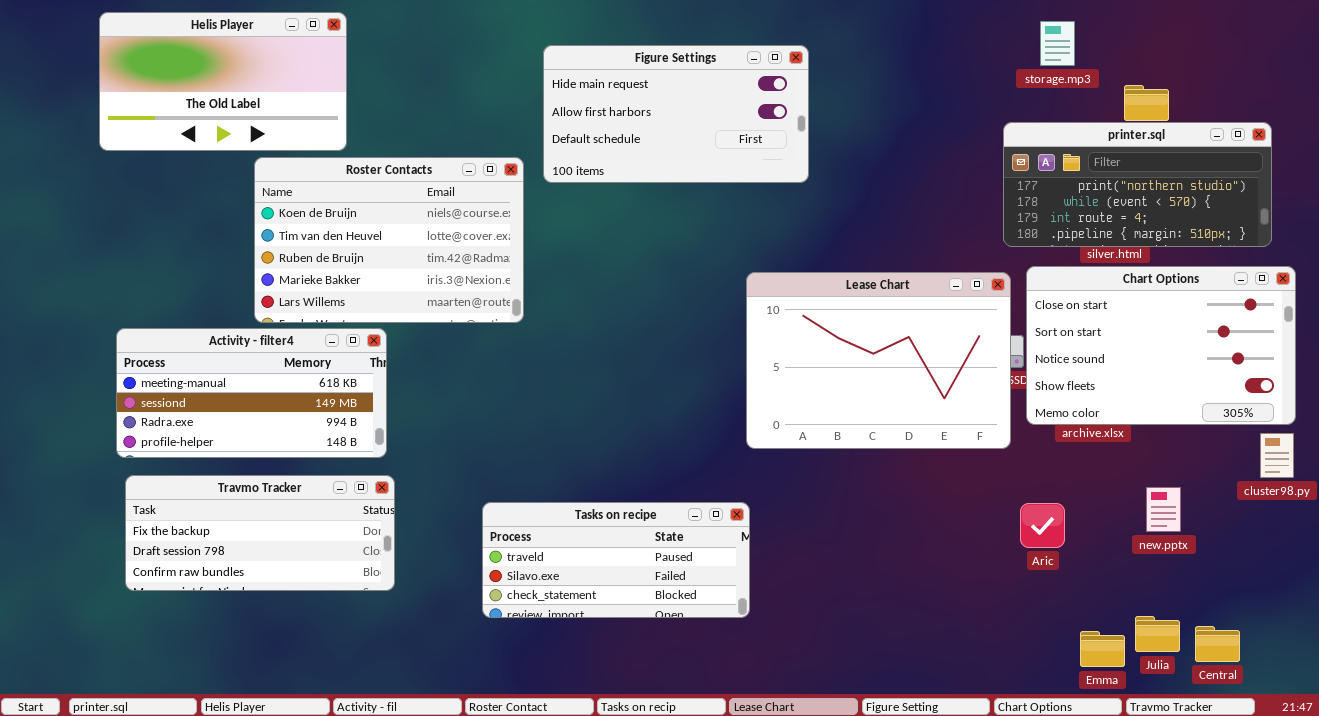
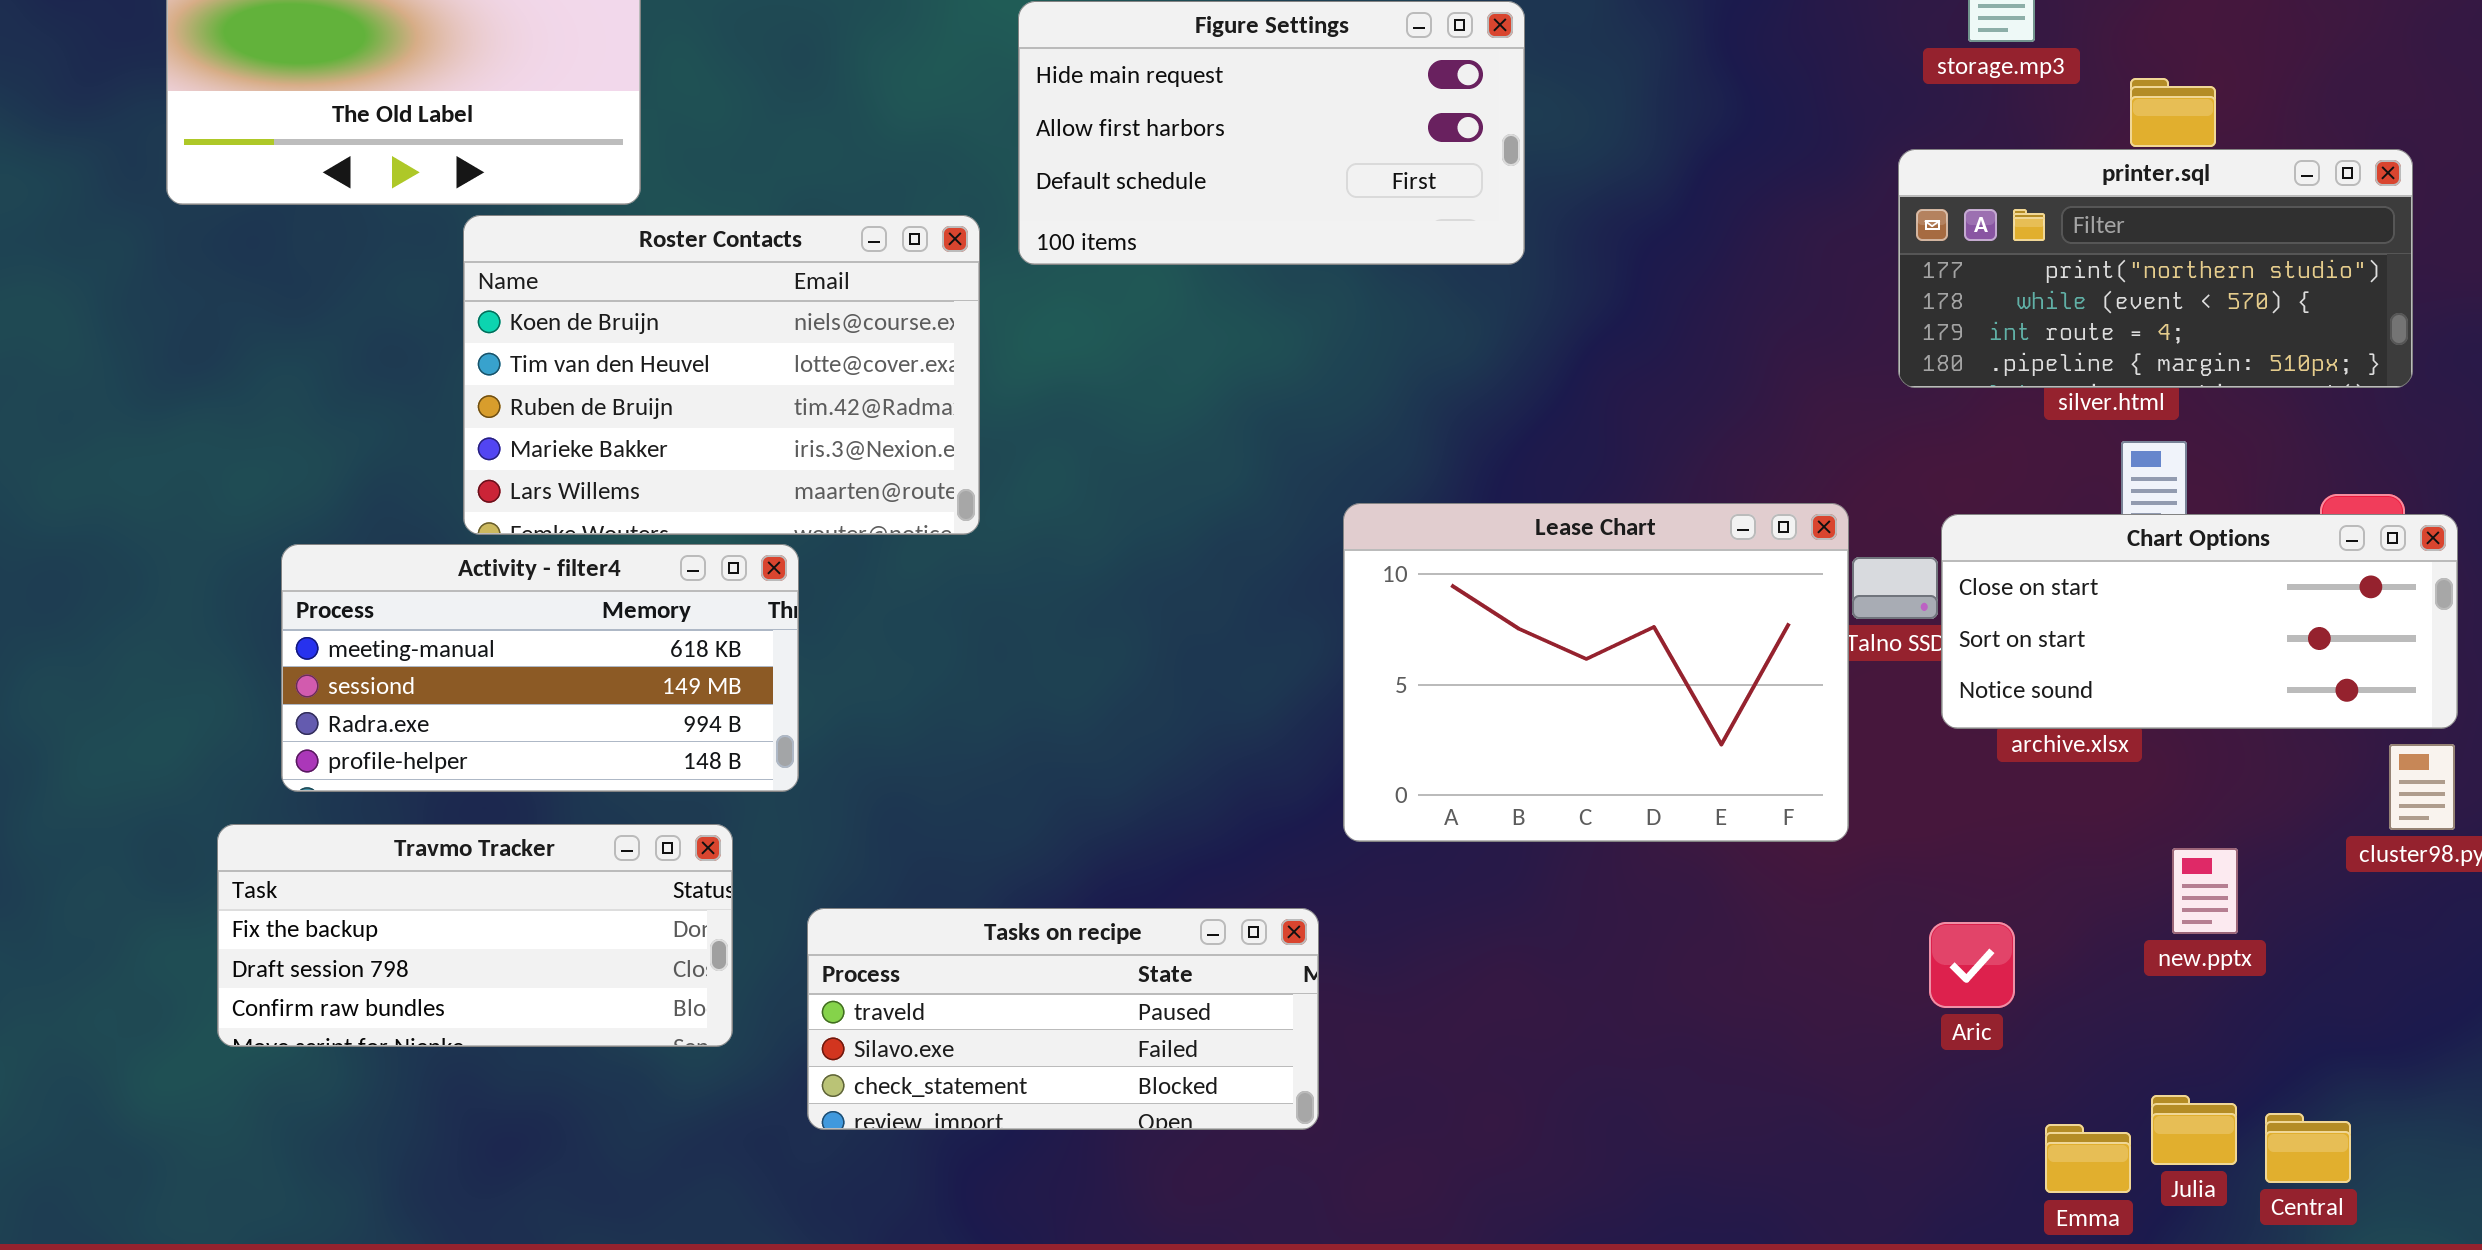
Chart Options: [1026,266,1296,425] -> [1941,514,2458,729], resized
Lease Chart: [746,272,1011,449] -> [1343,503,1849,842], moved
Activity - filter4: [116,328,387,458] -> [281,544,799,792], moved
Tasks on recipe: [482,502,750,618] -> [807,908,1319,1130], moved
Aric: [1020,503,1065,548] -> [1929,922,2015,1008], moved

